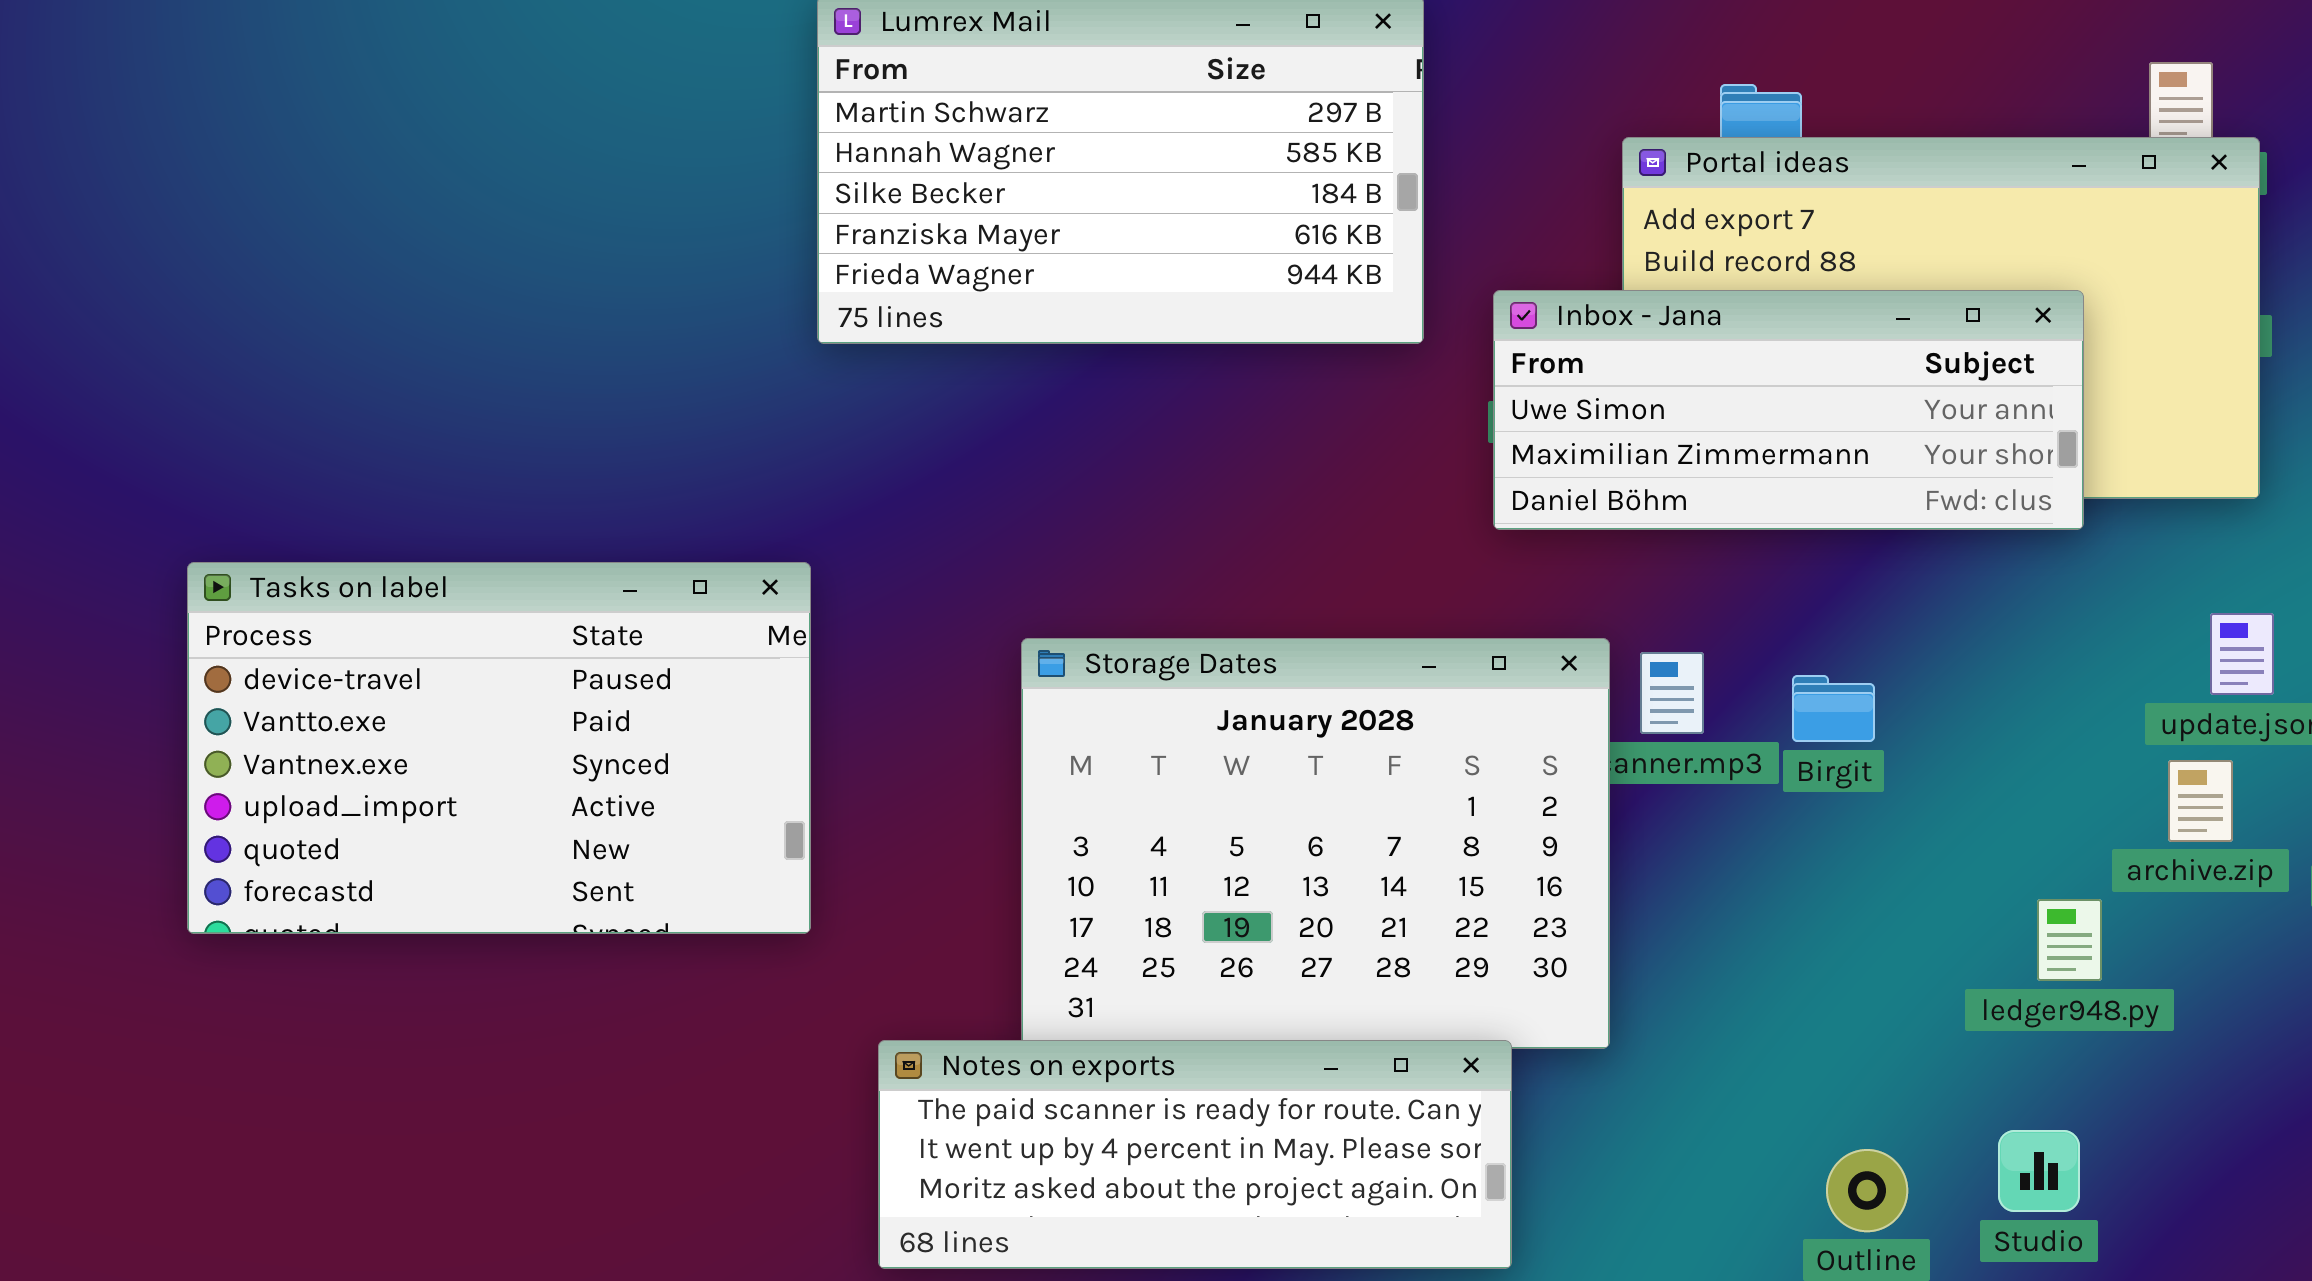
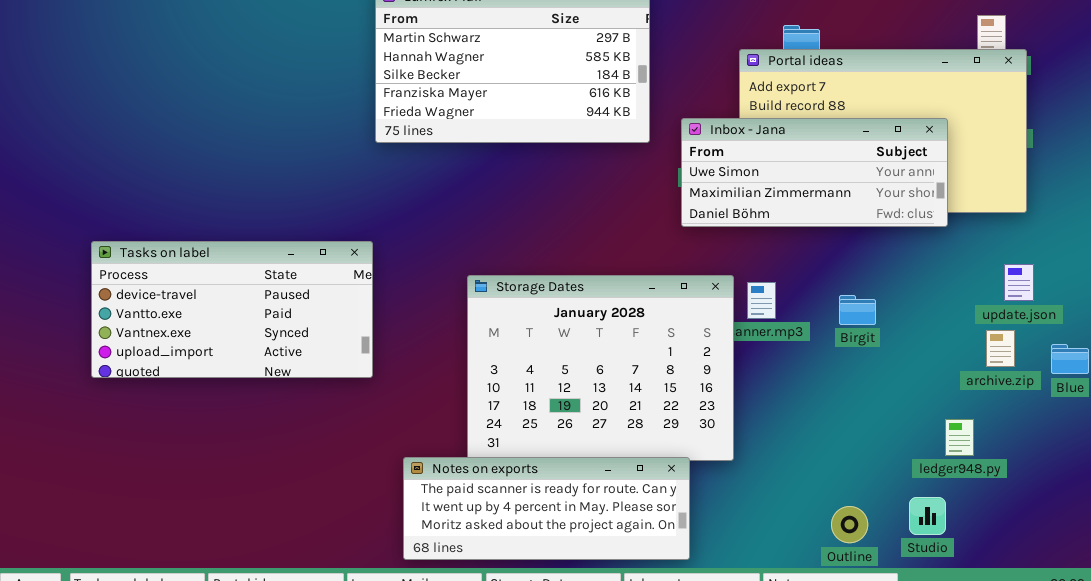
Tasks on label: [187,562,811,934] -> [91,241,373,378], resized
Birgit: [1792,675,1875,742] -> [839,295,876,325], moved
ledger948.py: [2037,899,2102,981] -> [945,419,974,456], moved

